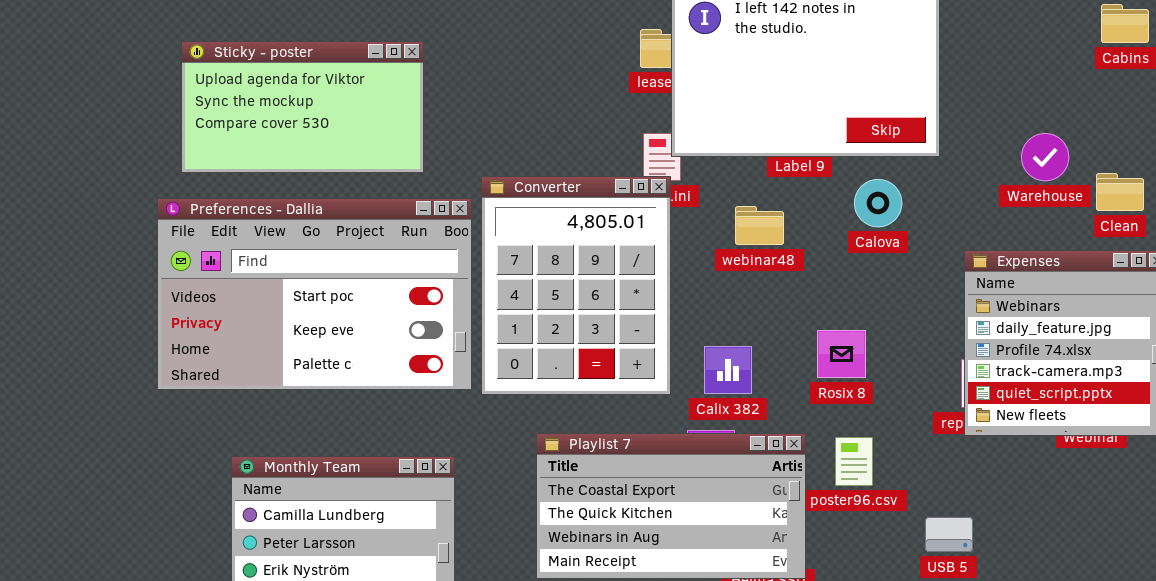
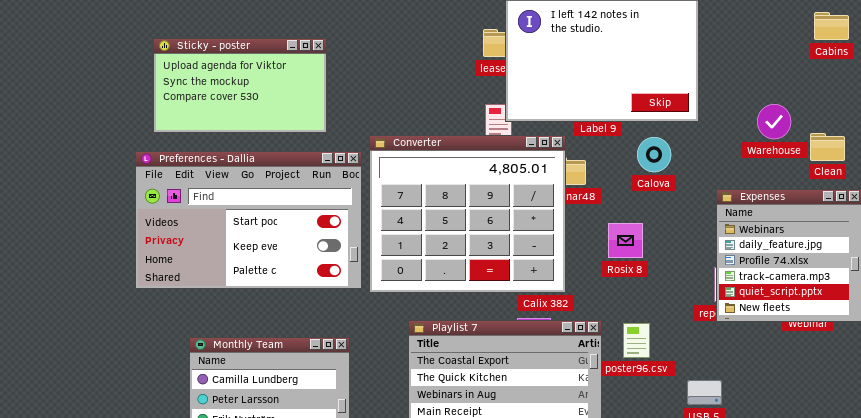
Converter: [481,176,671,395] -> [369,135,566,293], resized
Rosix 8: [817,330,866,378] -> [608,223,643,258], moved

